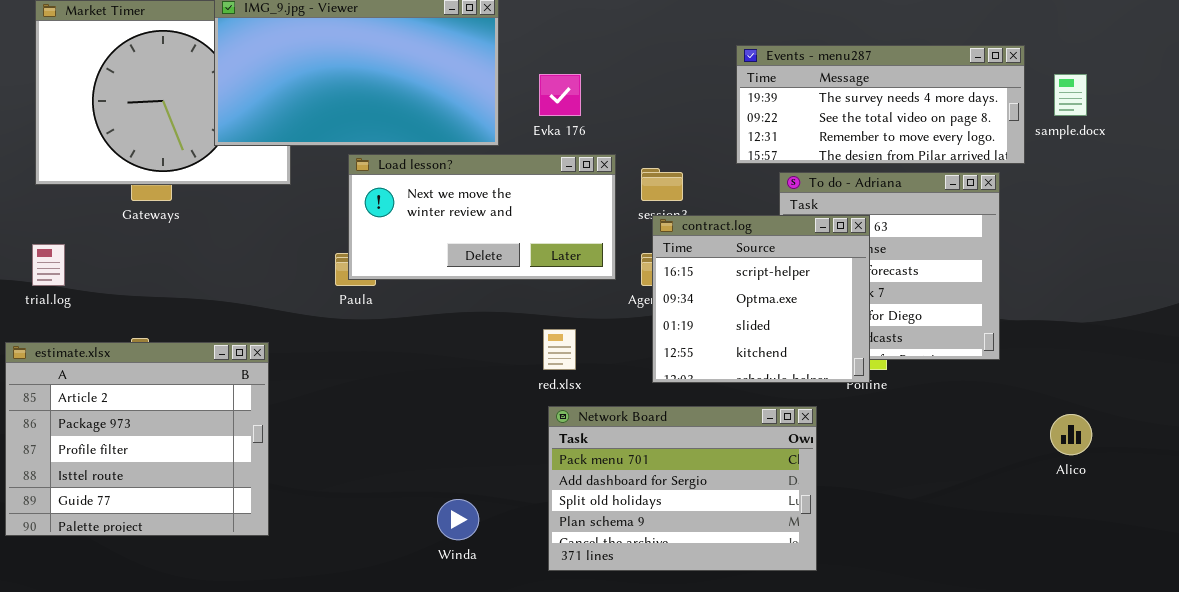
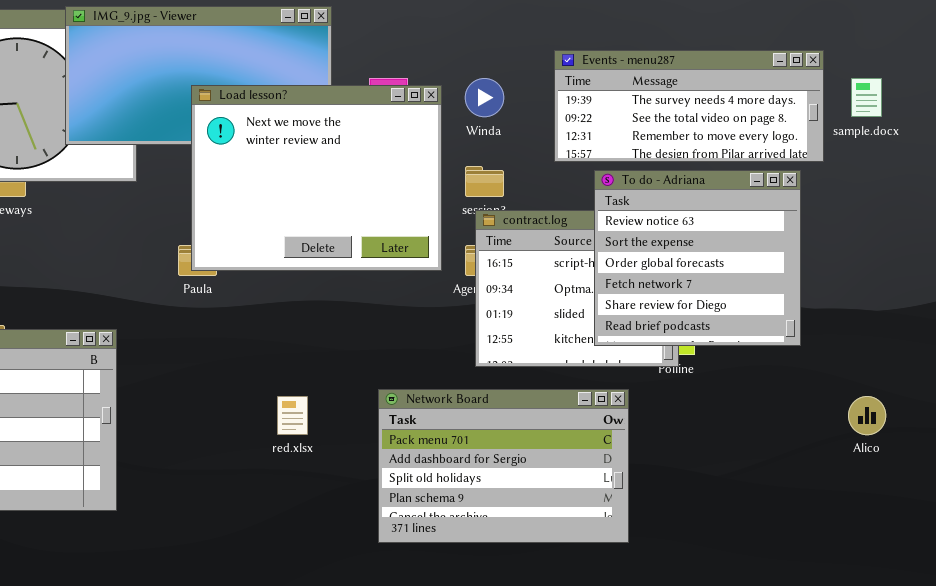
Load lesson?: [348,154,616,280] -> [191,85,442,271], resized
To do - Adriana: [779,172,1000,360] -> [594,170,801,346], raised
red.xlsx: [543,329,576,370] -> [277,396,308,435], moved
Winda: [437,499,479,540] -> [465,78,504,117], moved

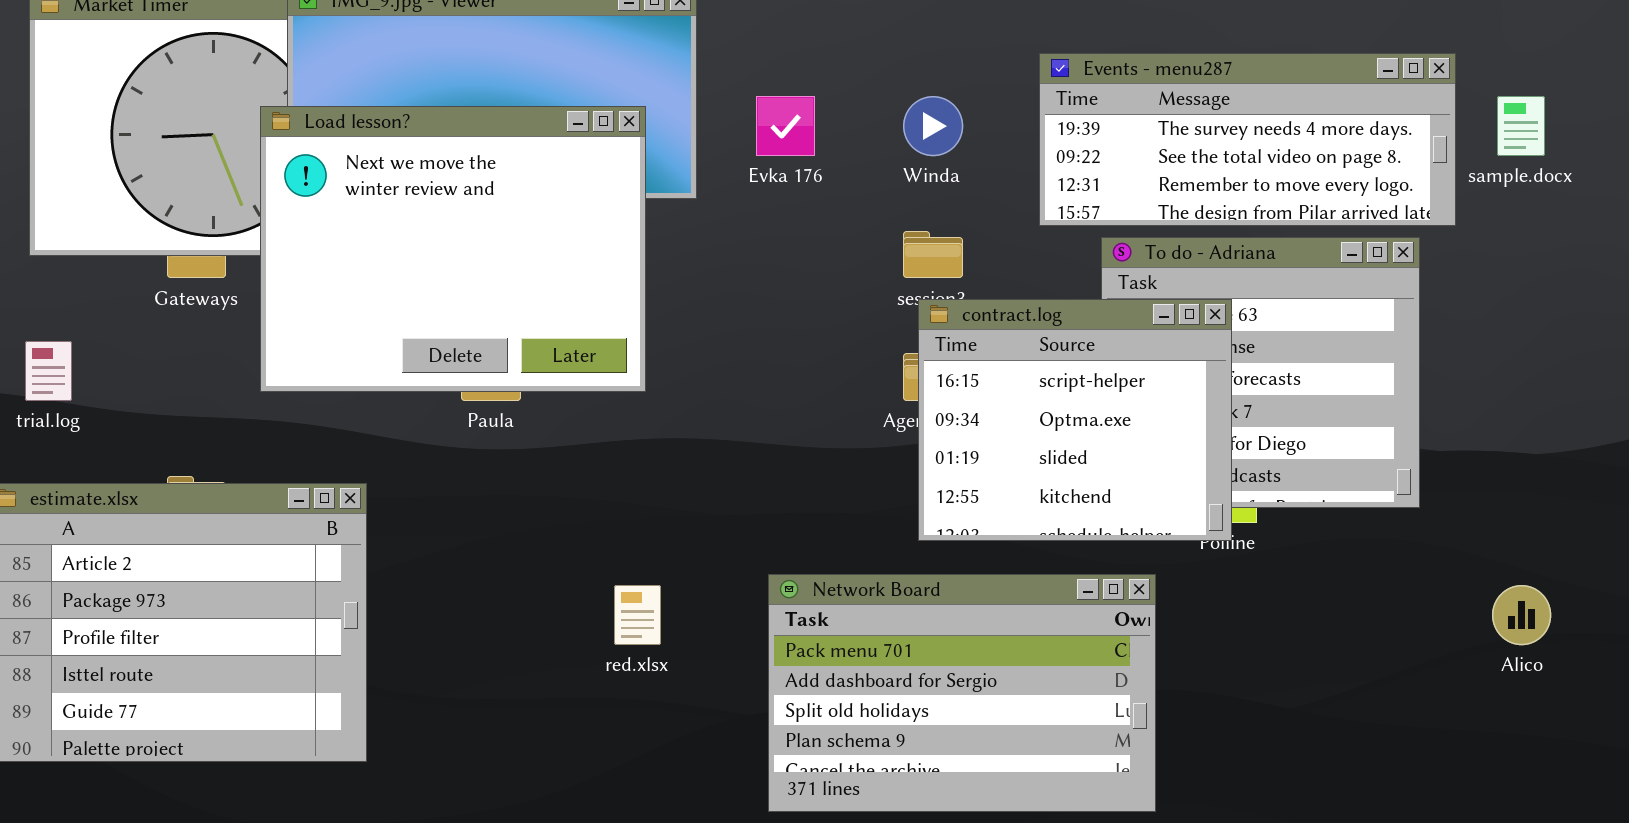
Load lesson?: [191,85,442,271] -> [260,106,646,392], moved
contract.log: [475,210,679,367] -> [918,299,1232,541], raised

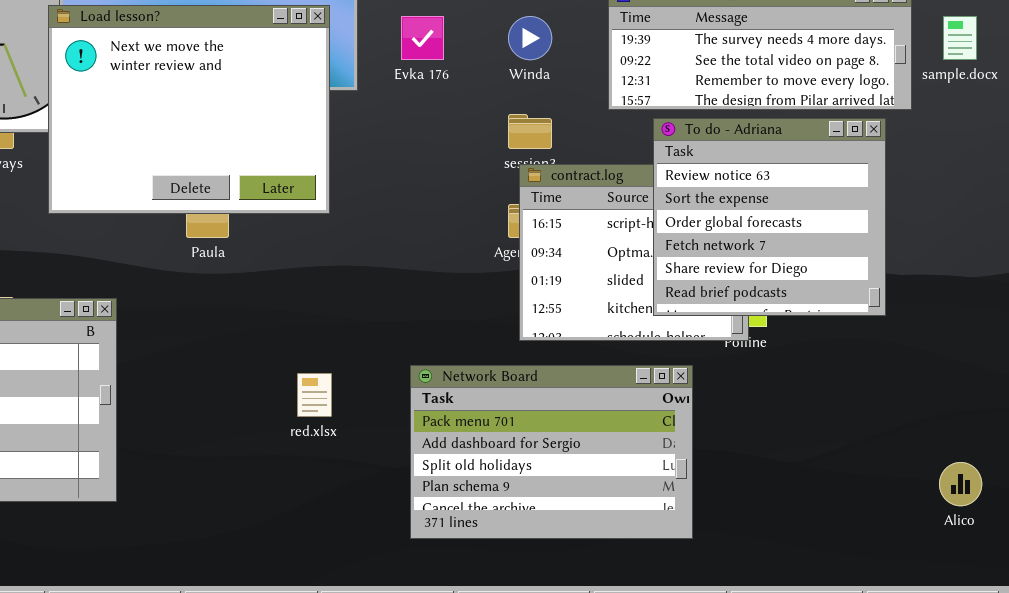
Load lesson?: [260,106,646,392] -> [48,5,330,214], moved
To do - Adriana: [1101,237,1420,508] -> [653,118,886,316], raised
Alico: [1492,585,1551,645] -> [939,462,982,506], moved

